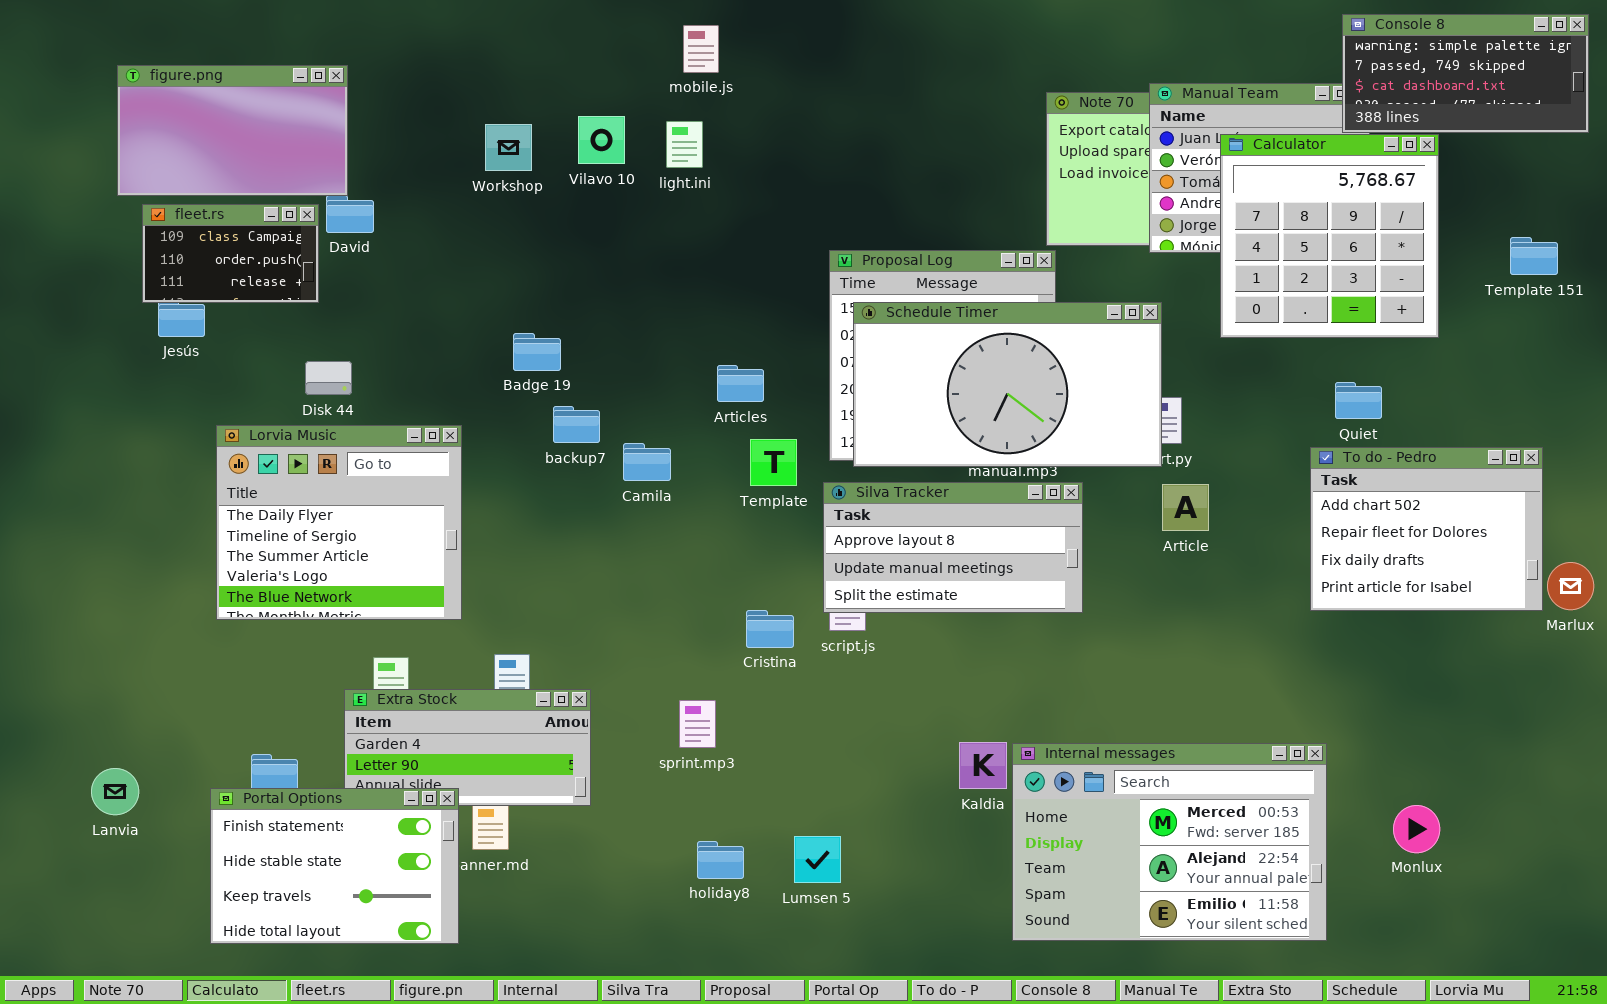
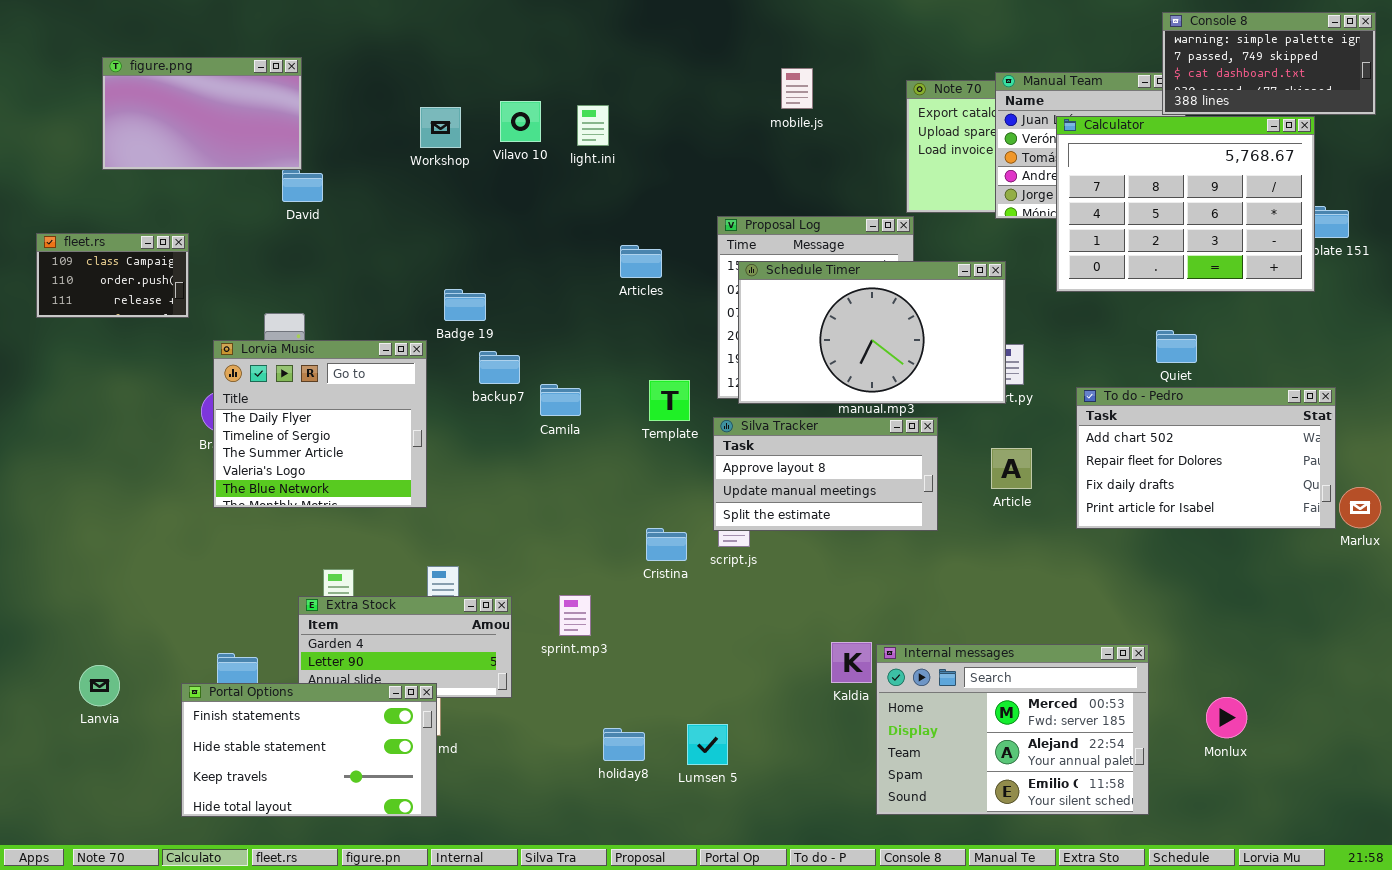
mobile.js: [683,25,719,73] -> [781,68,813,109], moved
Calculator: [1220,134,1439,338] -> [1056,116,1315,292], resized
fleet.rs: [142,204,319,303] -> [36,233,189,318], moved
Articles: [717,365,764,402] -> [620,245,662,278], moved
Lorvia Music: [216,425,462,620] -> [213,340,427,508], moved
To do - Pedro: [1310,447,1543,611] -> [1076,387,1336,529], resized
Article: [1162,484,1209,531] -> [991,448,1032,489], moved
sprint.mp3: [679,700,716,748] -> [559,595,591,636], moved
Portal Options: [210,788,459,944] -> [181,683,437,817], resized

